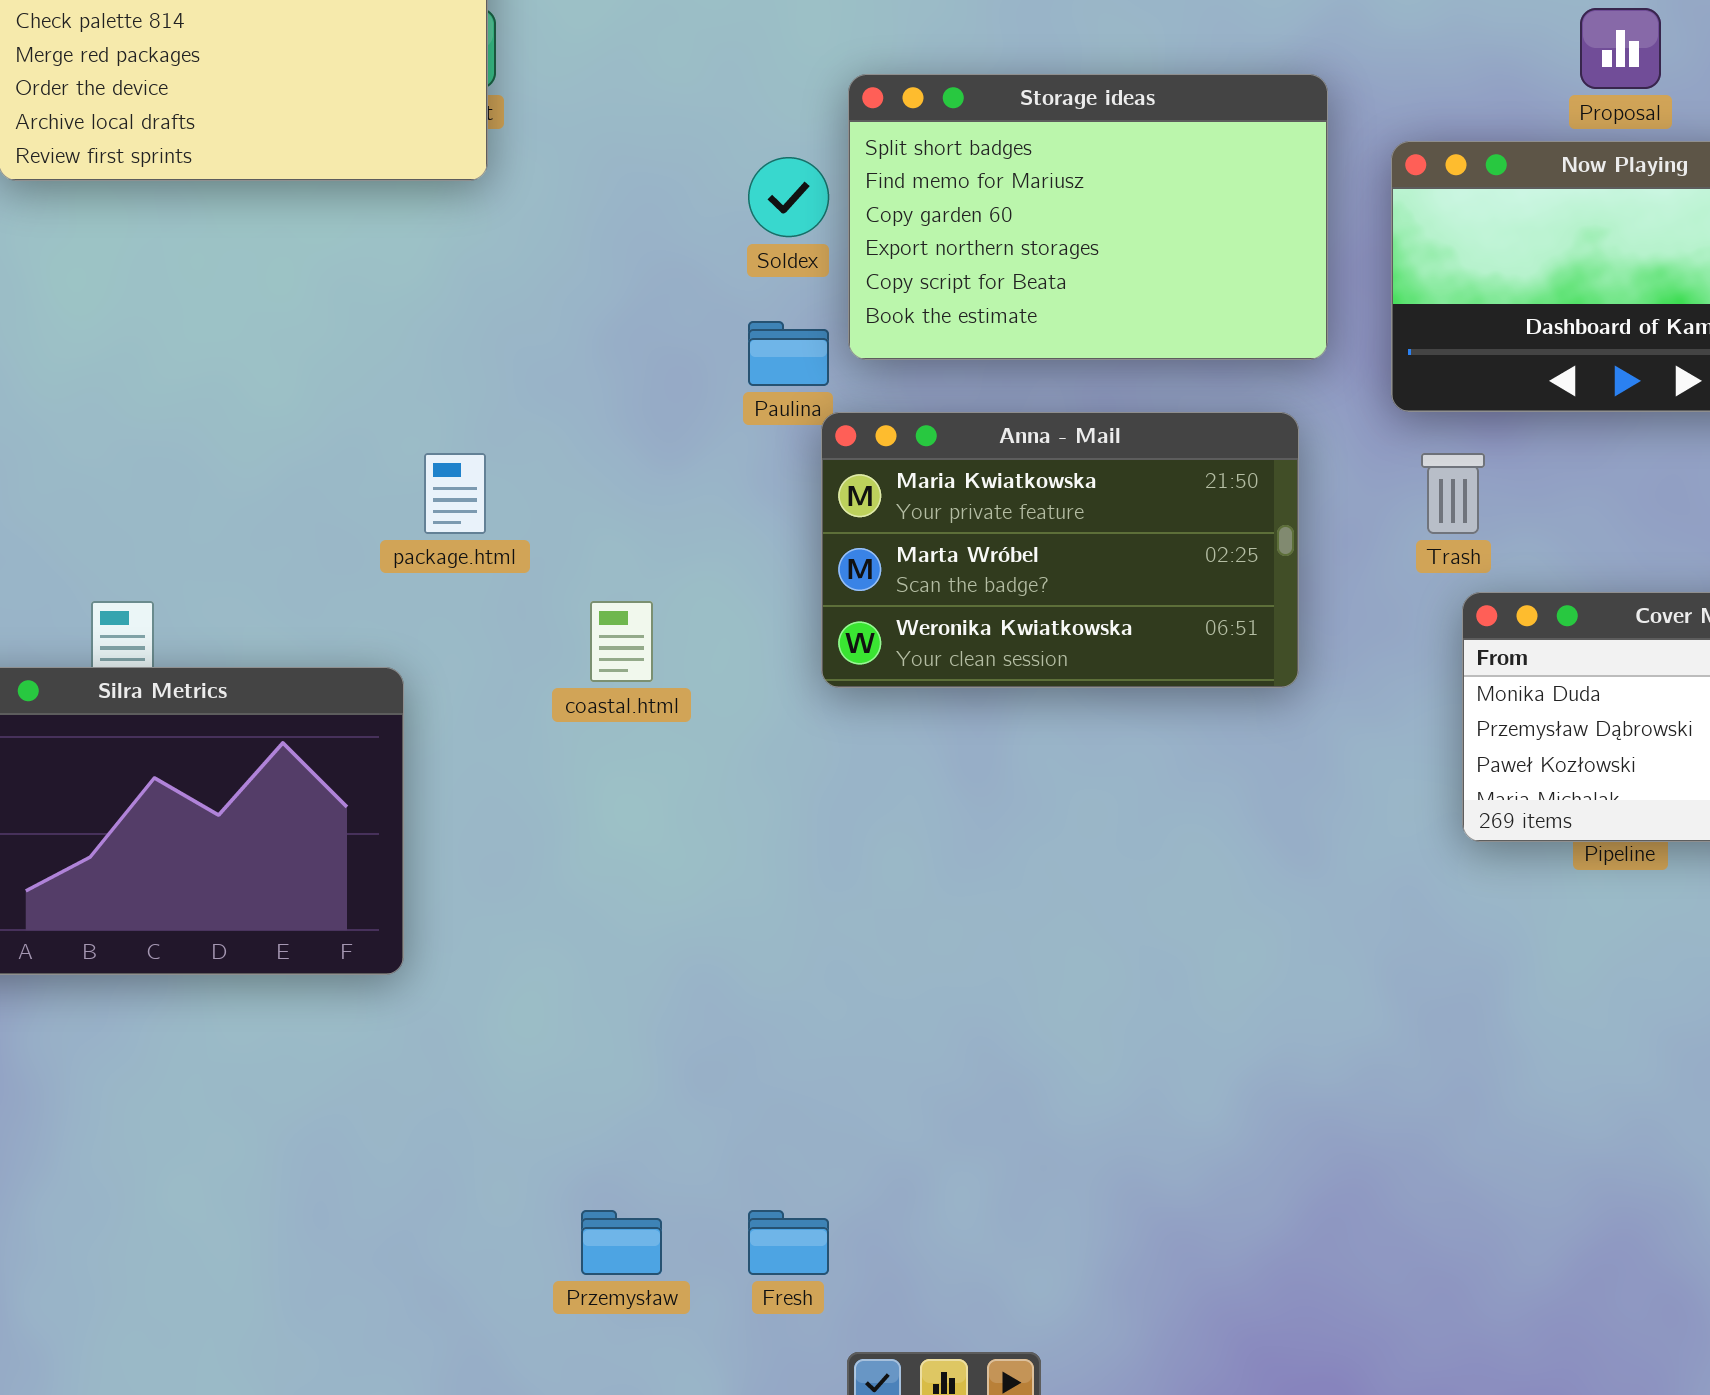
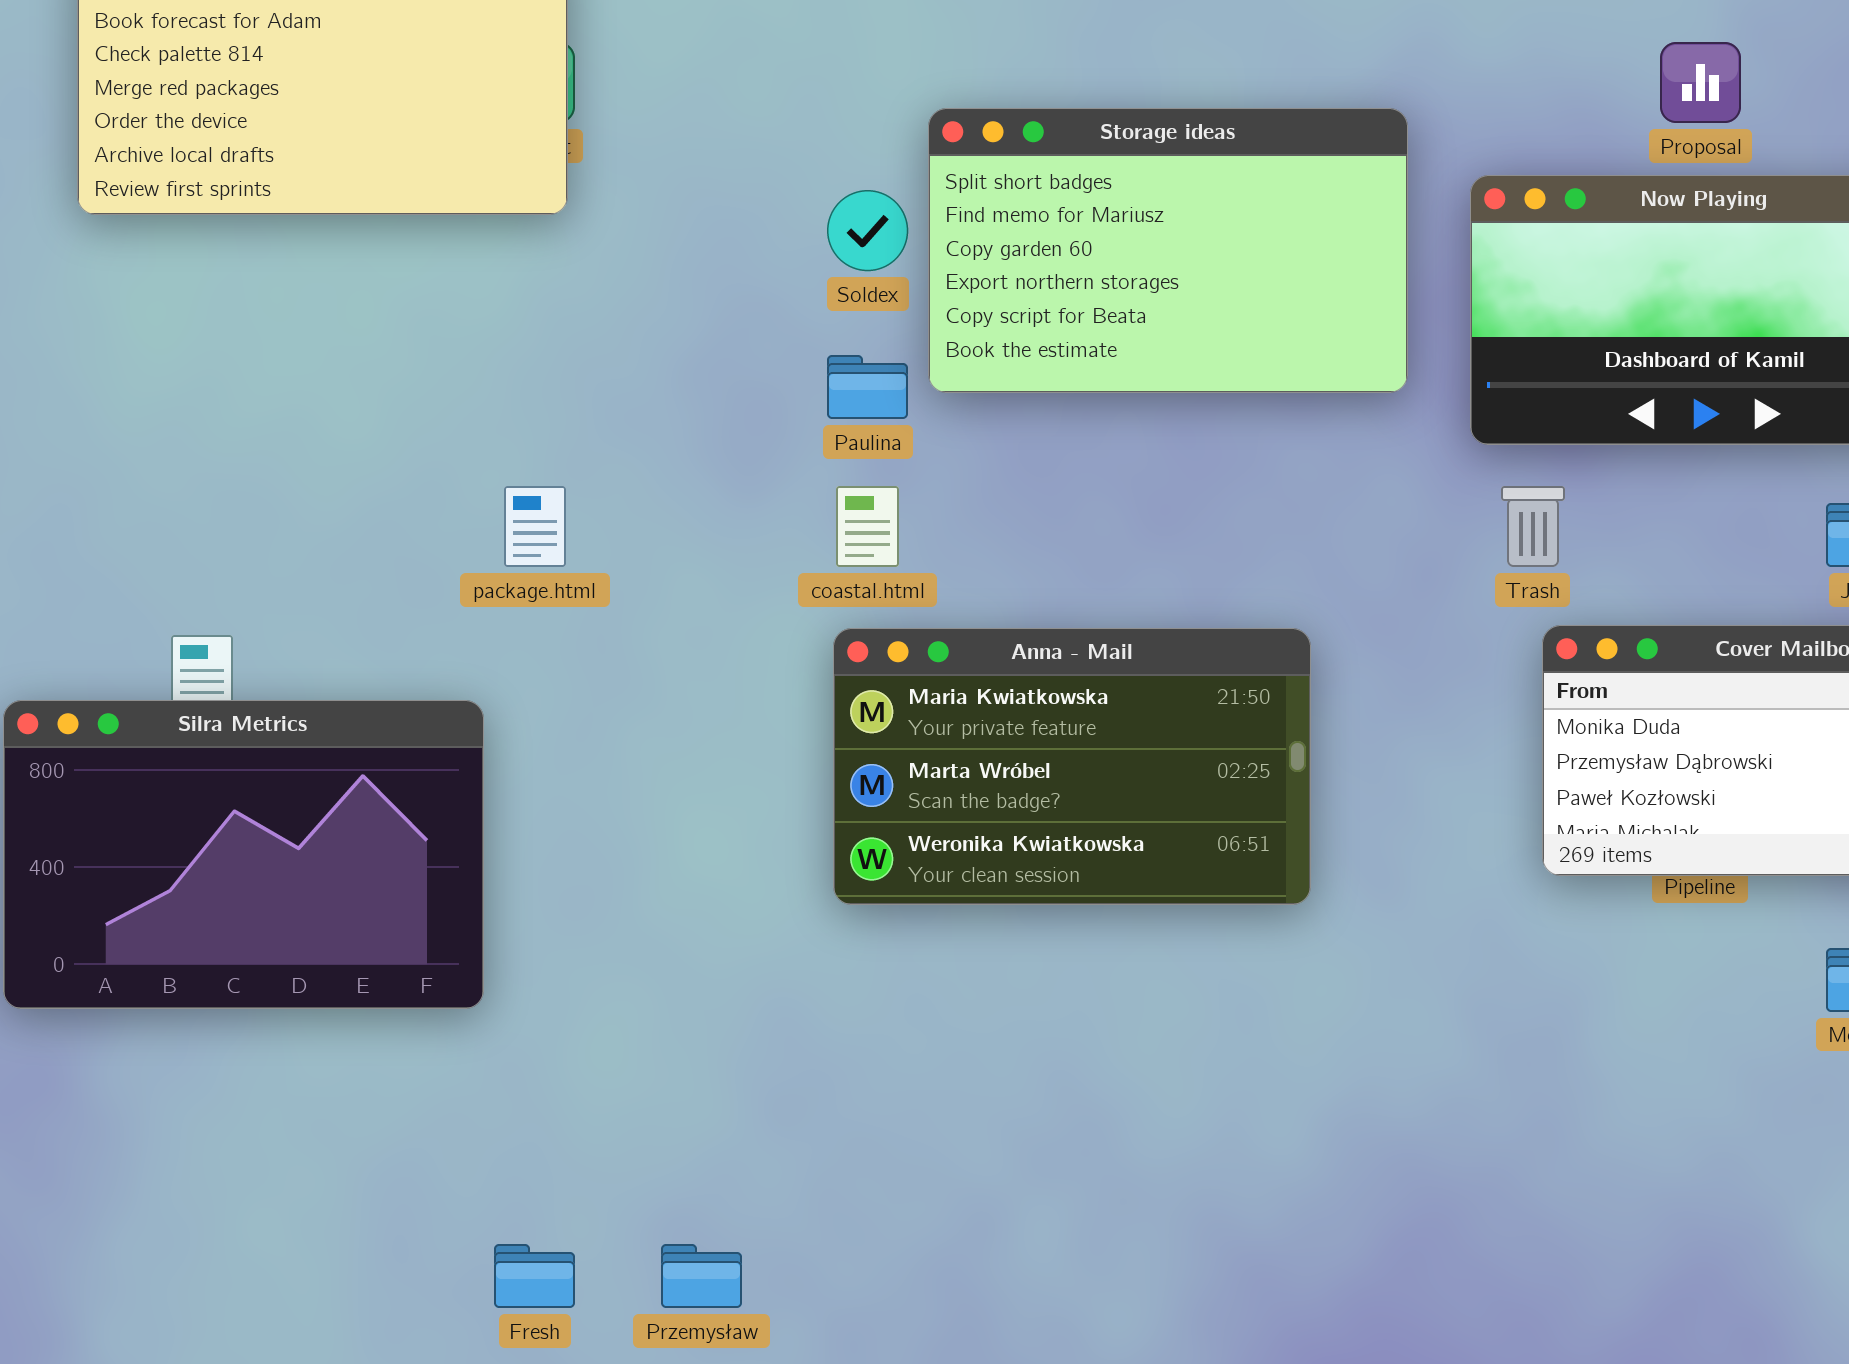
Anna - Mail: [821,412,1299,688] -> [833,628,1311,905], moved
coastal.html: [590,601,653,682] -> [836,486,899,567], moved
Fresh: [748,1210,829,1275] -> [494,1244,575,1308], moved

